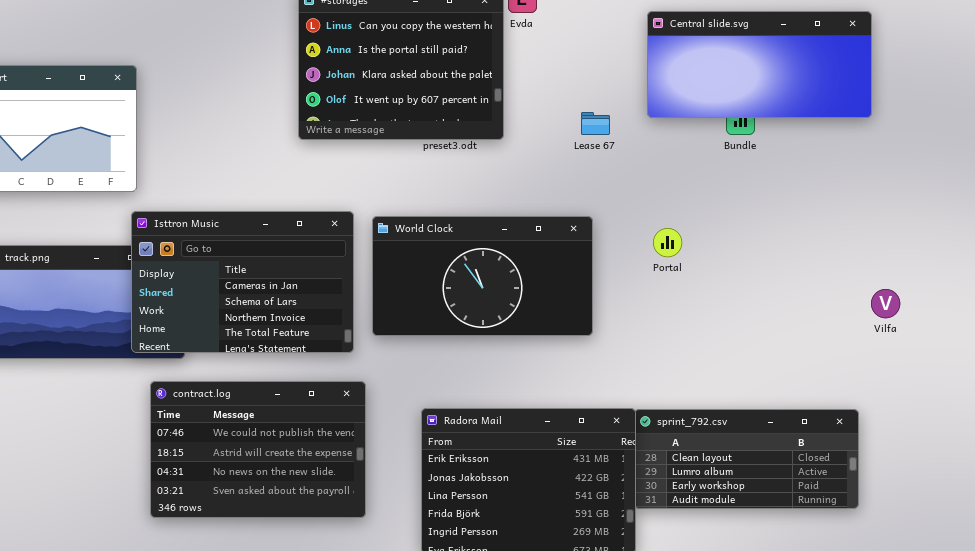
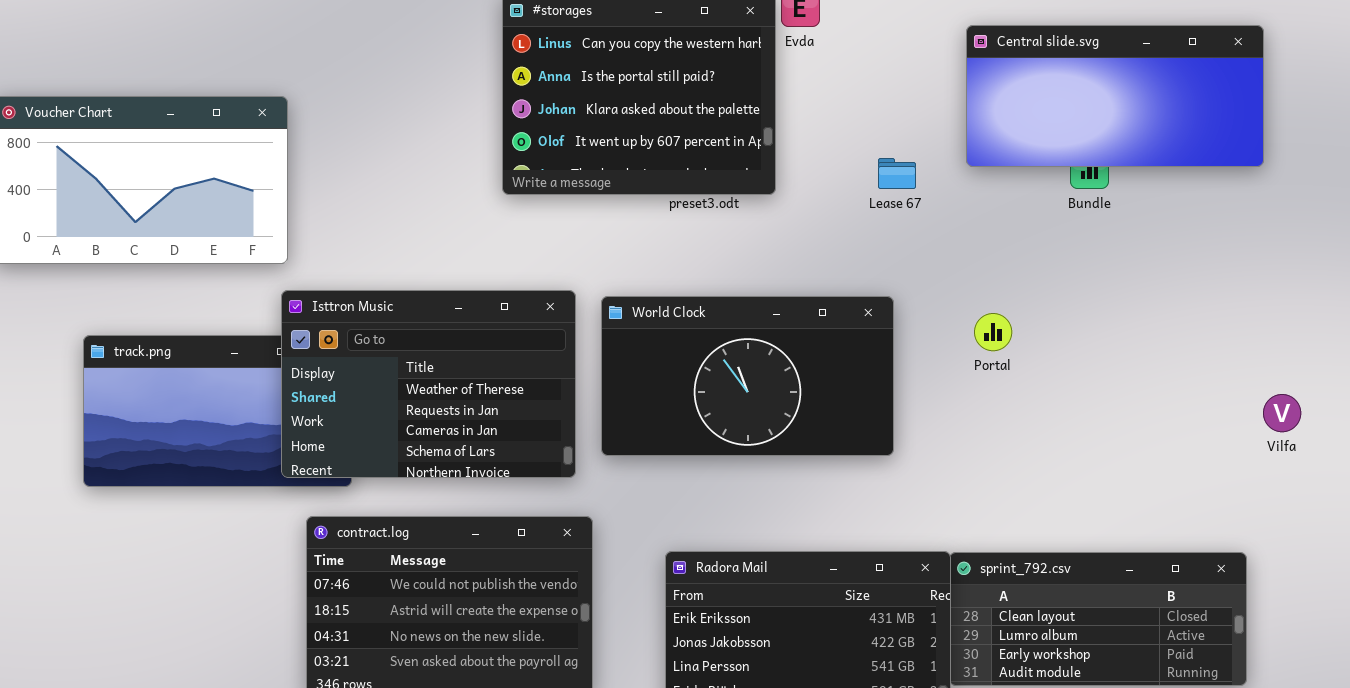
Isttron Music: [131,211,354,353] -> [281,290,576,478], scrolled up 2 rows

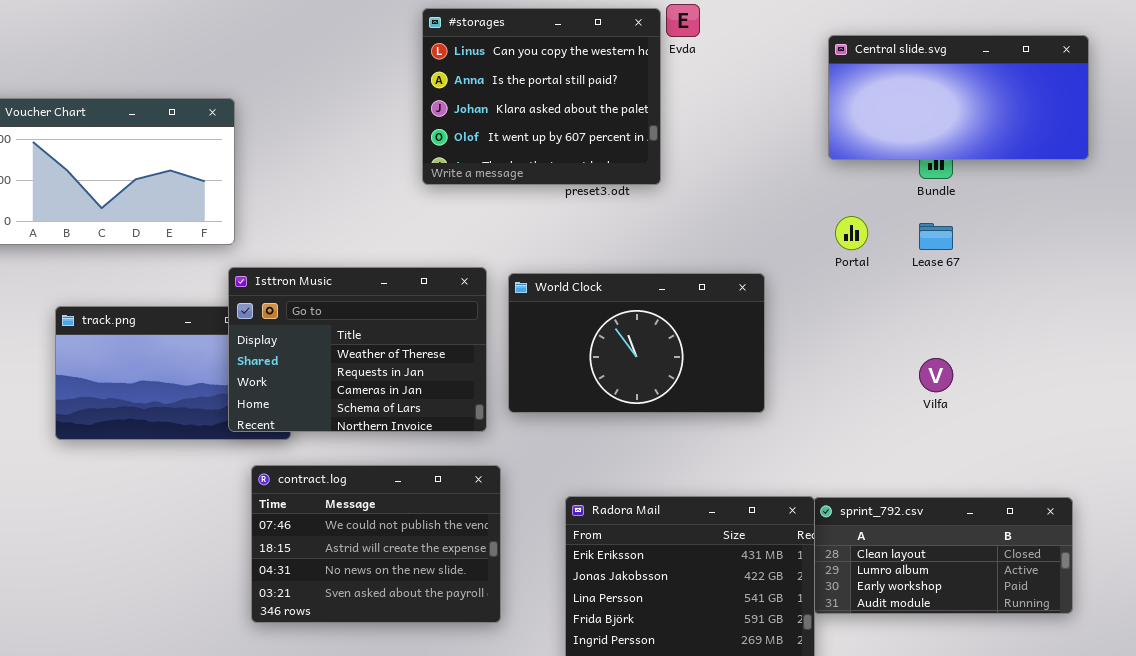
Lease 67: [878,158,916,189] -> [919,223,953,250], moved
Portal: [974,313,1012,351] -> [835,216,868,250], moved
Vilfa: [1263,394,1301,432] -> [919,358,953,392], moved

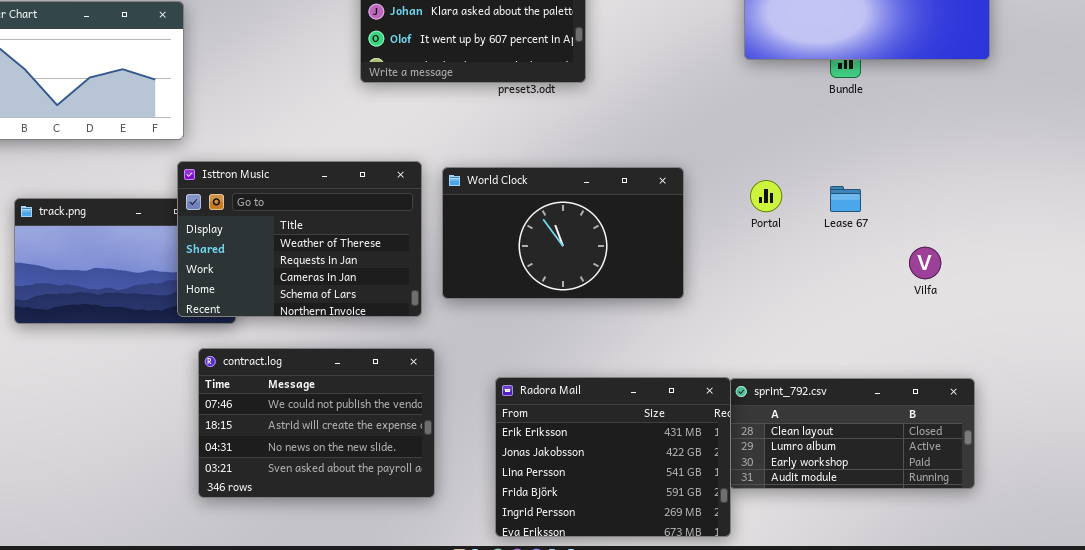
Portal: [835,216,868,250] -> [750,180,782,212], moved
Lease 67: [919,223,953,250] -> [830,186,861,212], moved
Vilfa: [919,358,953,392] -> [909,247,941,279], moved

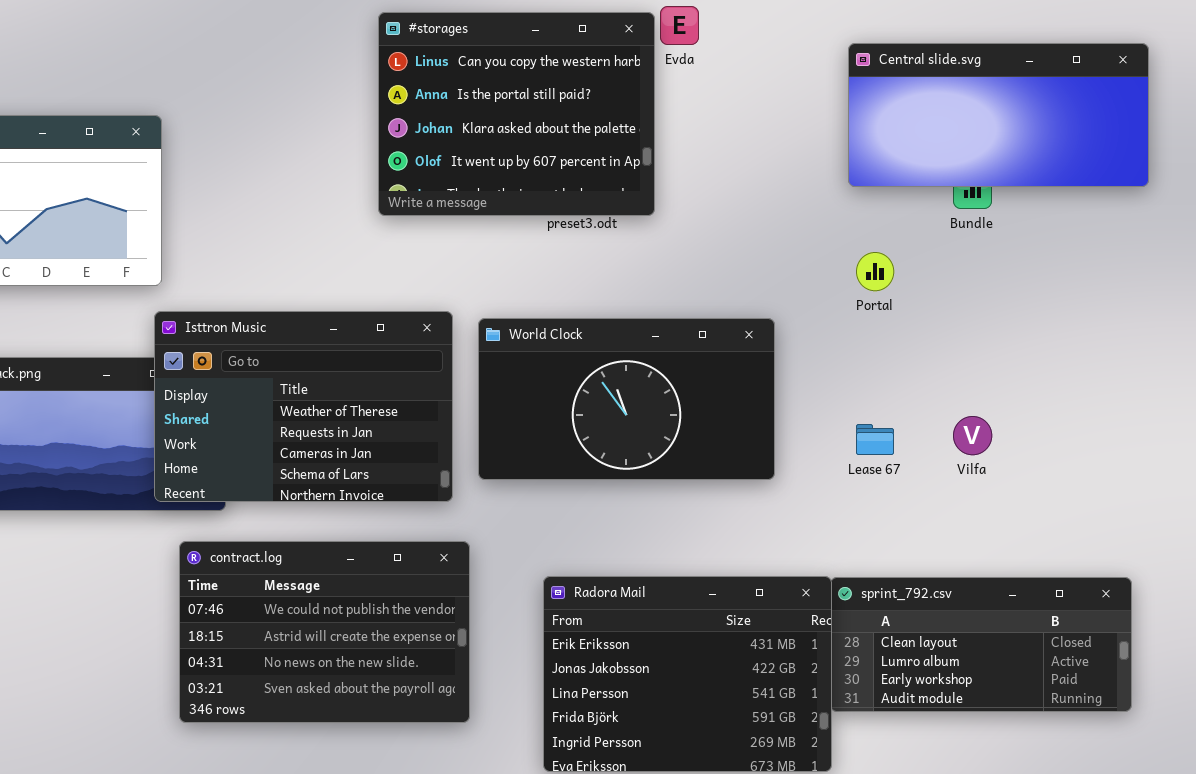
Portal: [750,180,782,212] -> [856,252,894,291], moved
Lease 67: [830,186,861,212] -> [856,424,894,455], moved
Vilfa: [909,247,941,279] -> [953,416,992,455], moved

